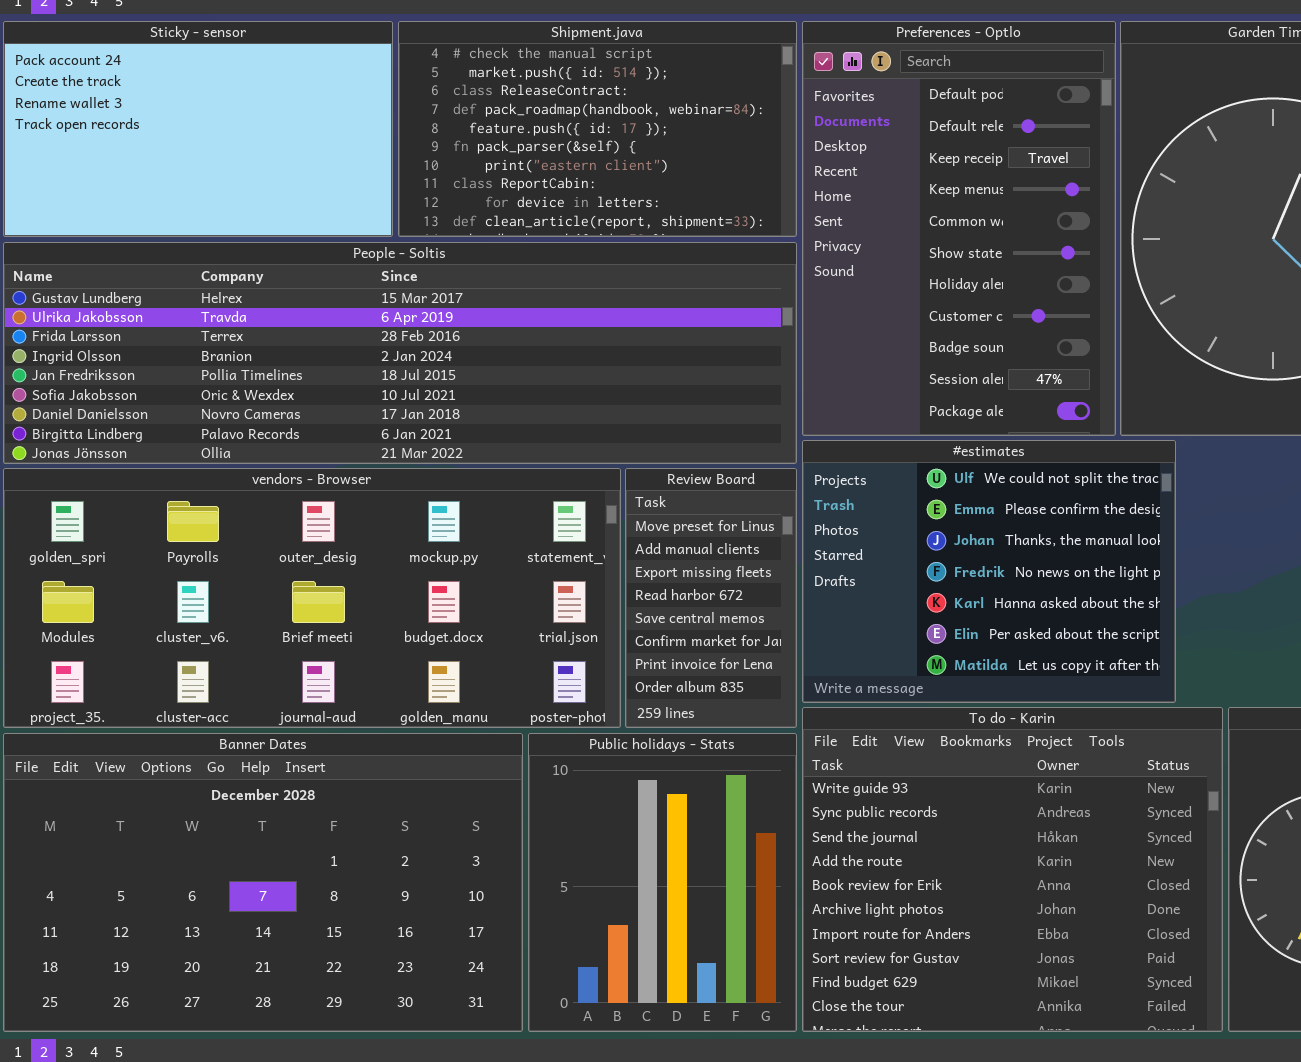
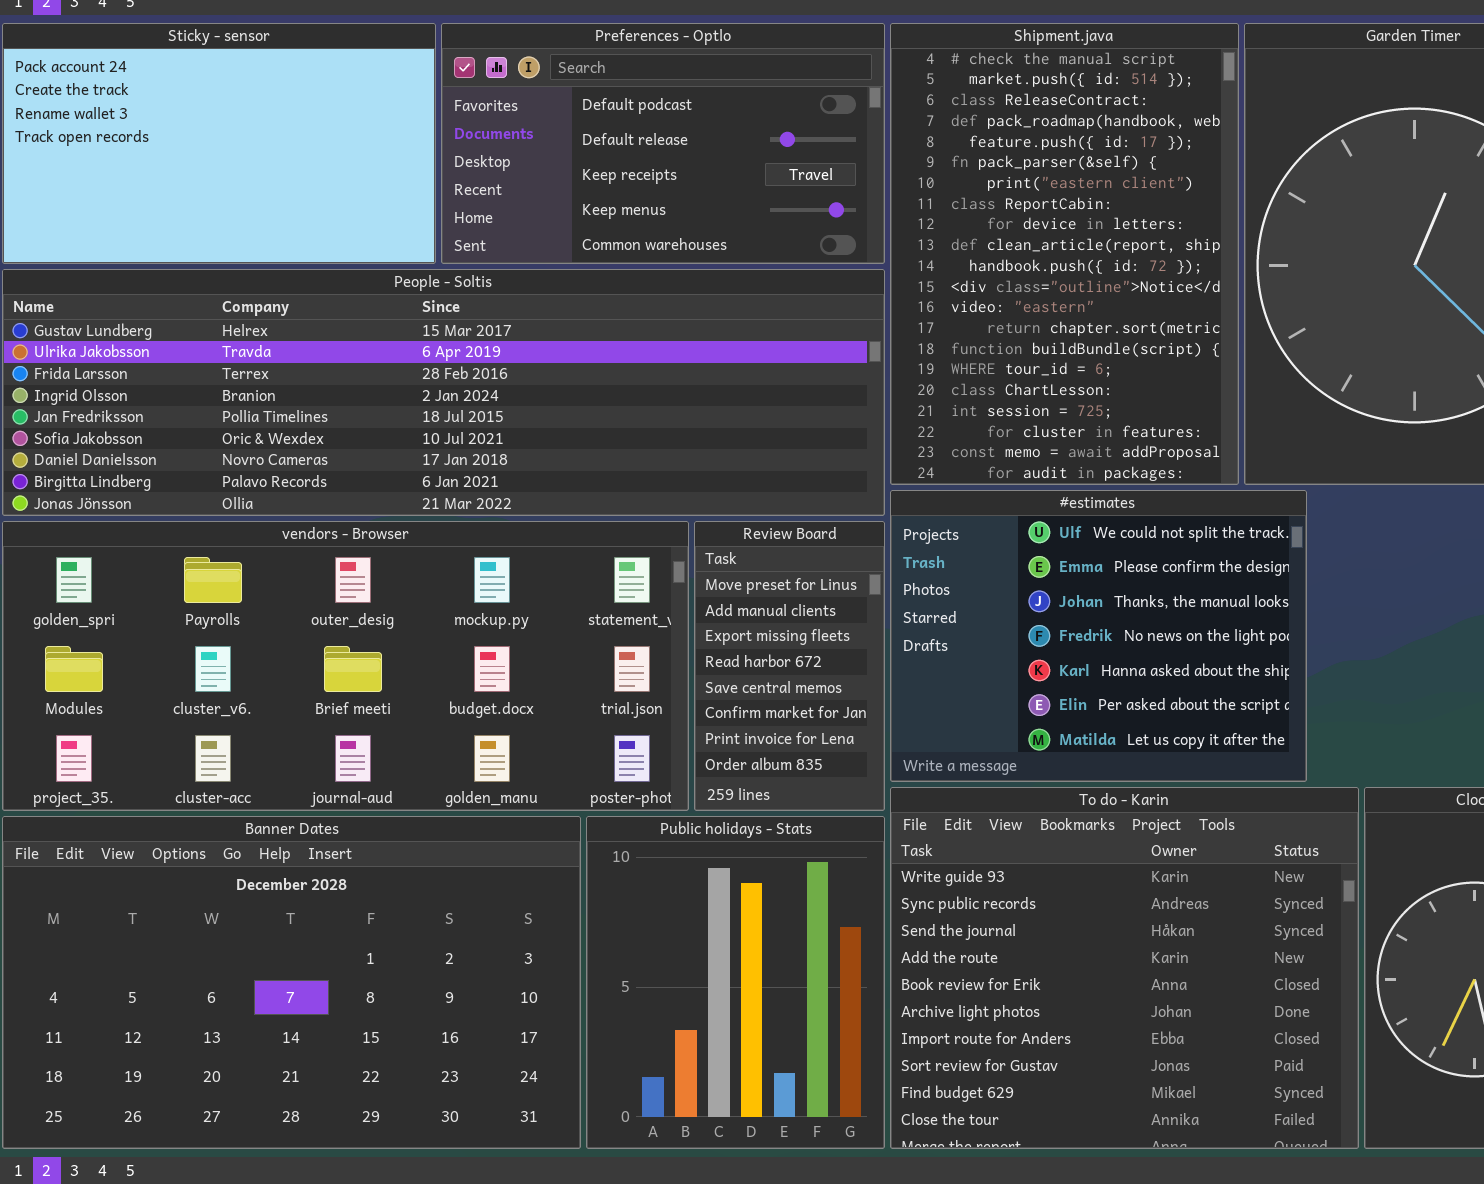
Shipment.java: [398,21,797,237] -> [890,23,1239,485], moved, resized
Preferences - Optlo: [802,21,1116,436] -> [441,23,885,264], moved, resized

